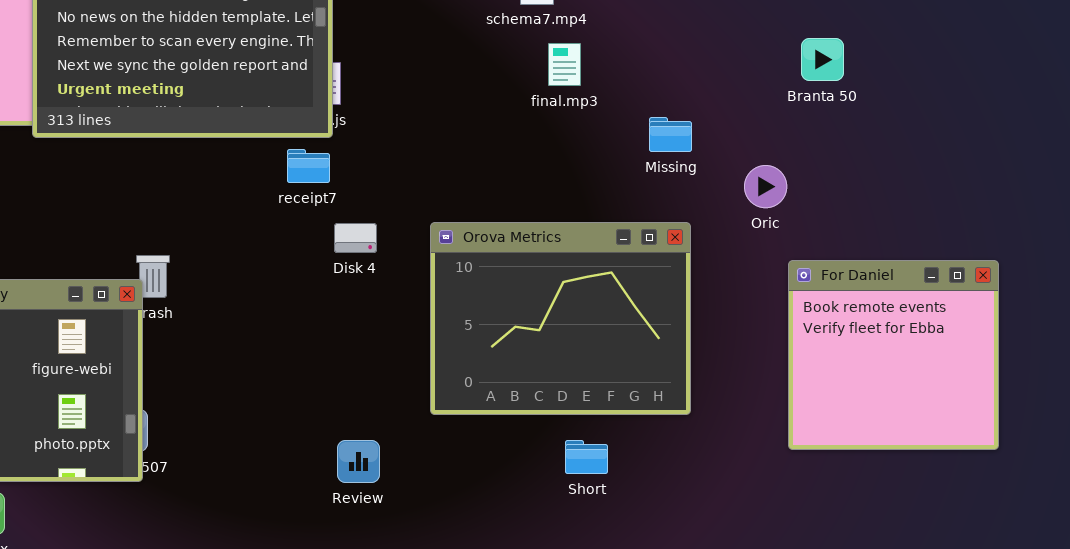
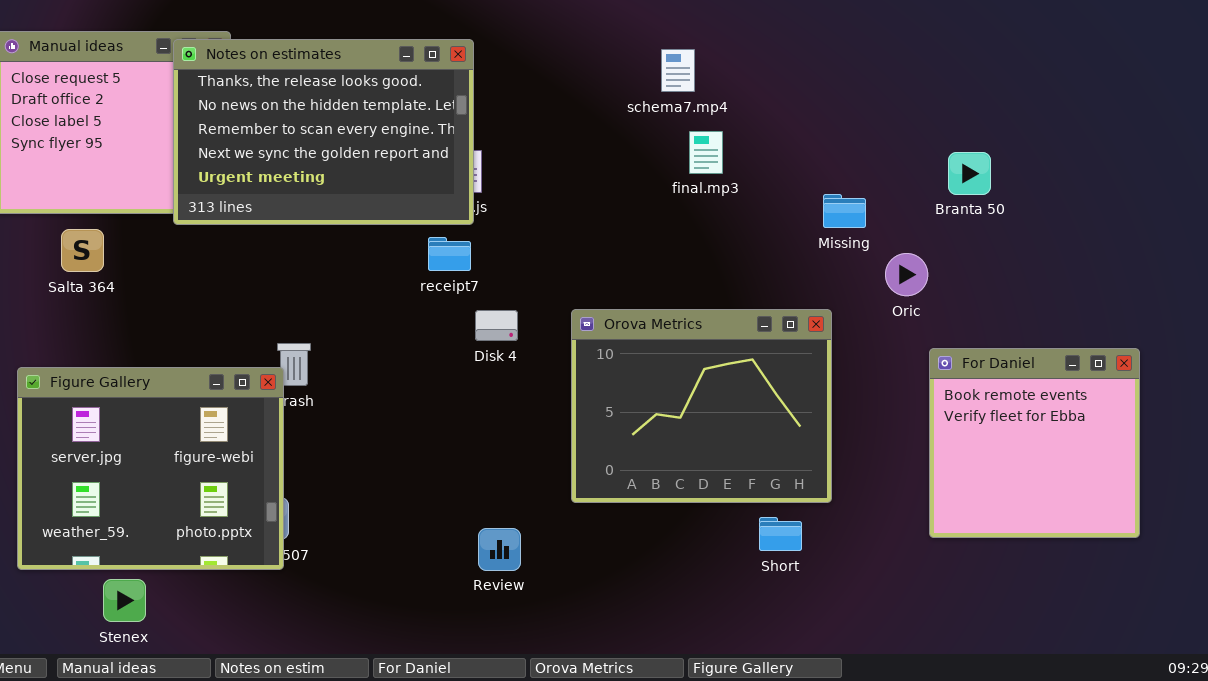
Branta 50: [801,38,844,81] -> [948,152,991,195], moved
Missing: [649,117,692,152] -> [823,194,866,228], moved
Short: [565,440,608,474] -> [759,517,802,551], moved

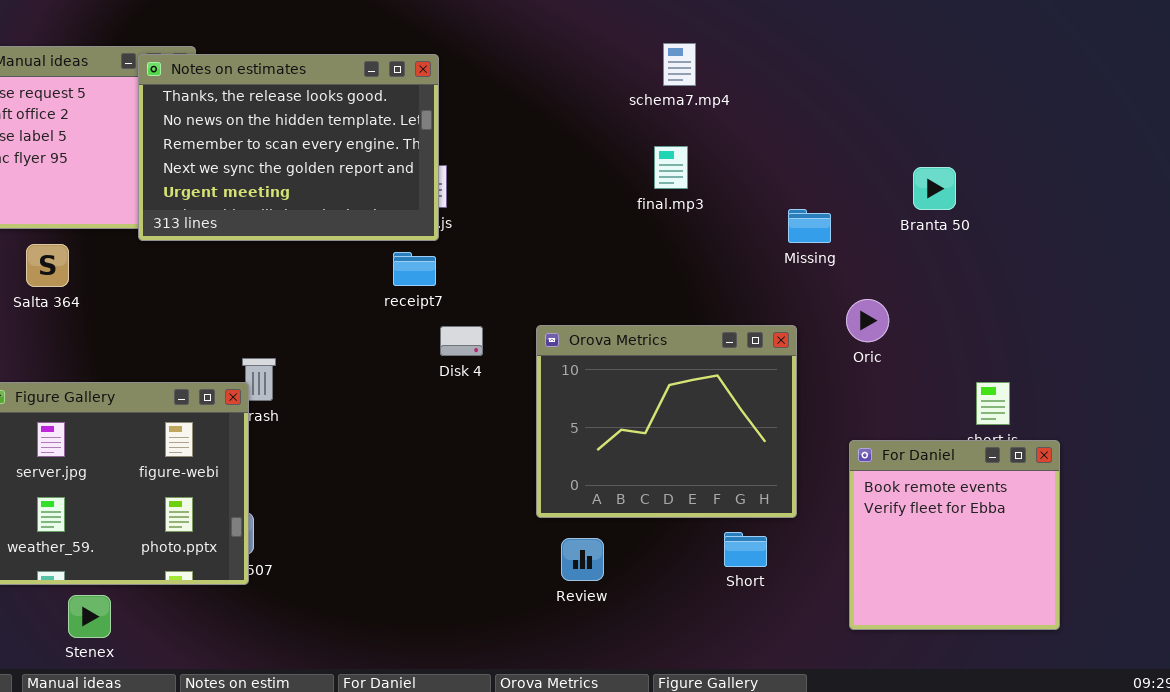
schema7.mp4: [661,49,695,92] -> [663,43,696,86], moved
Oric: [885,253,928,296] -> [846,299,889,342], moved
For Daniel: [929,348,1140,538] -> [849,440,1060,630], moved
Review: [478,528,521,571] -> [561,538,604,581], moved

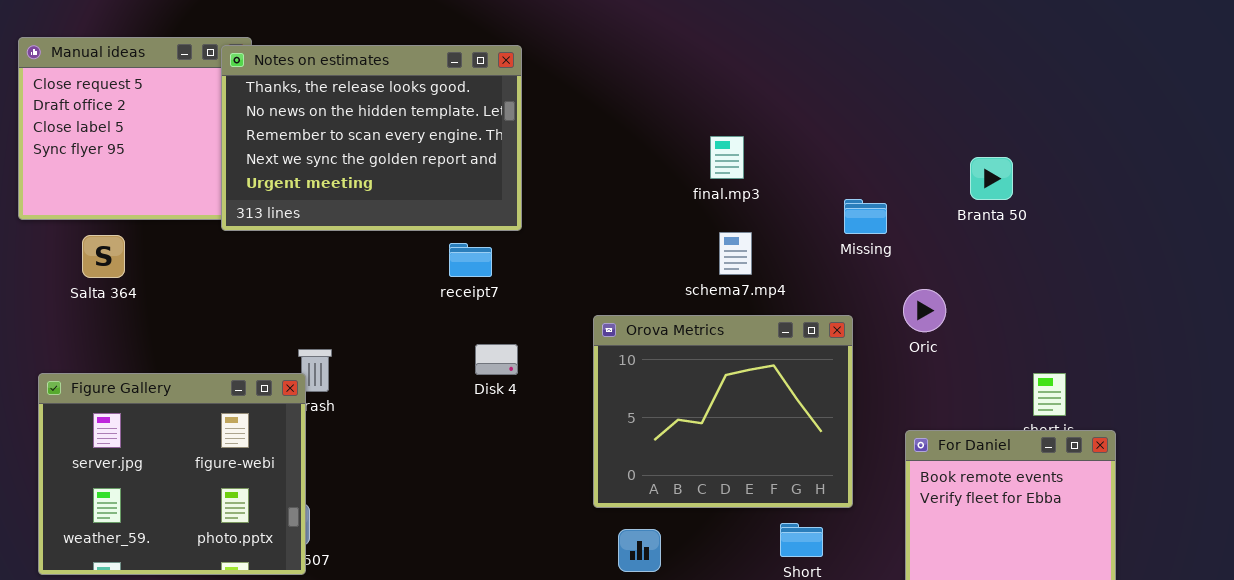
schema7.mp4: [663,43,696,86] -> [719,232,752,275], moved
Notes on estimates: [138,54,439,241] -> [221,45,522,231], moved
Disk 4: [440,326,483,356] -> [475,344,518,375], moved

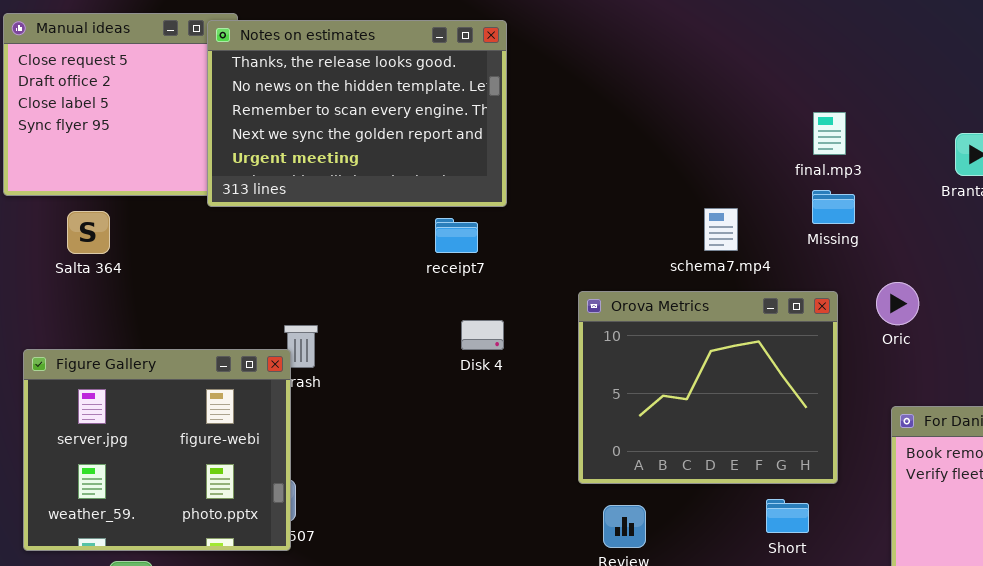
final.mp3: [710,136,744,179] -> [813,112,846,155], moved
Missing: [844,199,887,234] -> [812,190,855,224], moved
Oric: [903,289,946,332] -> [876,282,919,325], moved

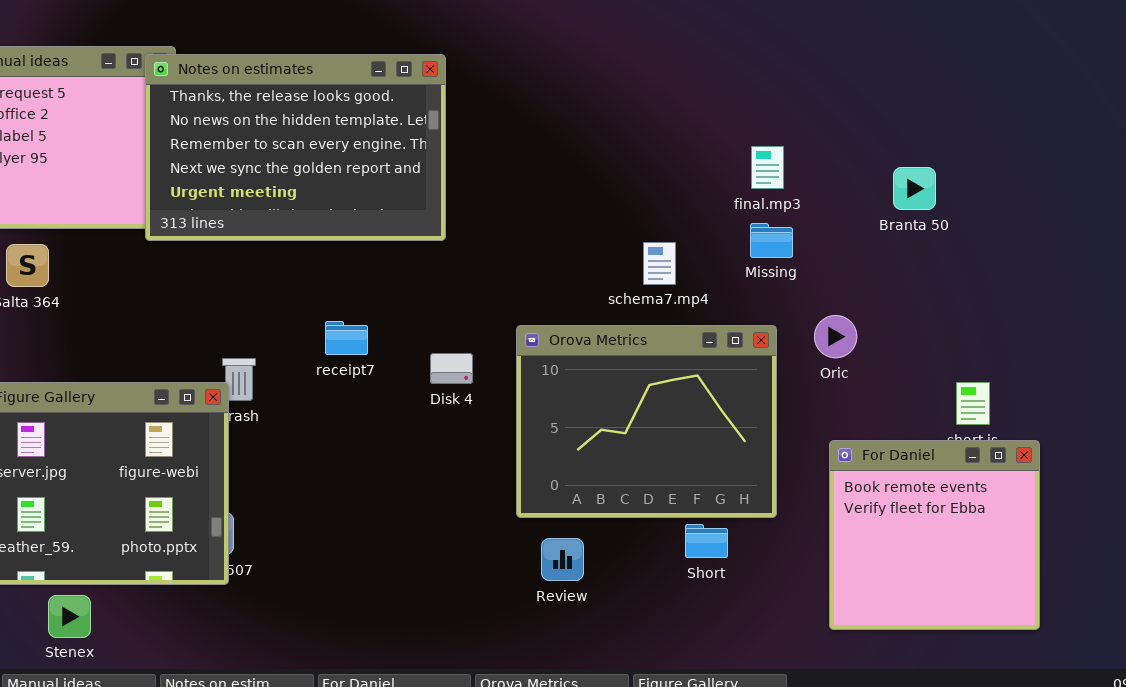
receipt7: [435,218,478,253] -> [325,321,368,355], moved
Disk 4: [461,320,504,350] -> [430,353,473,384], moved
Short: [766,499,809,533] -> [685,524,728,558], moved

